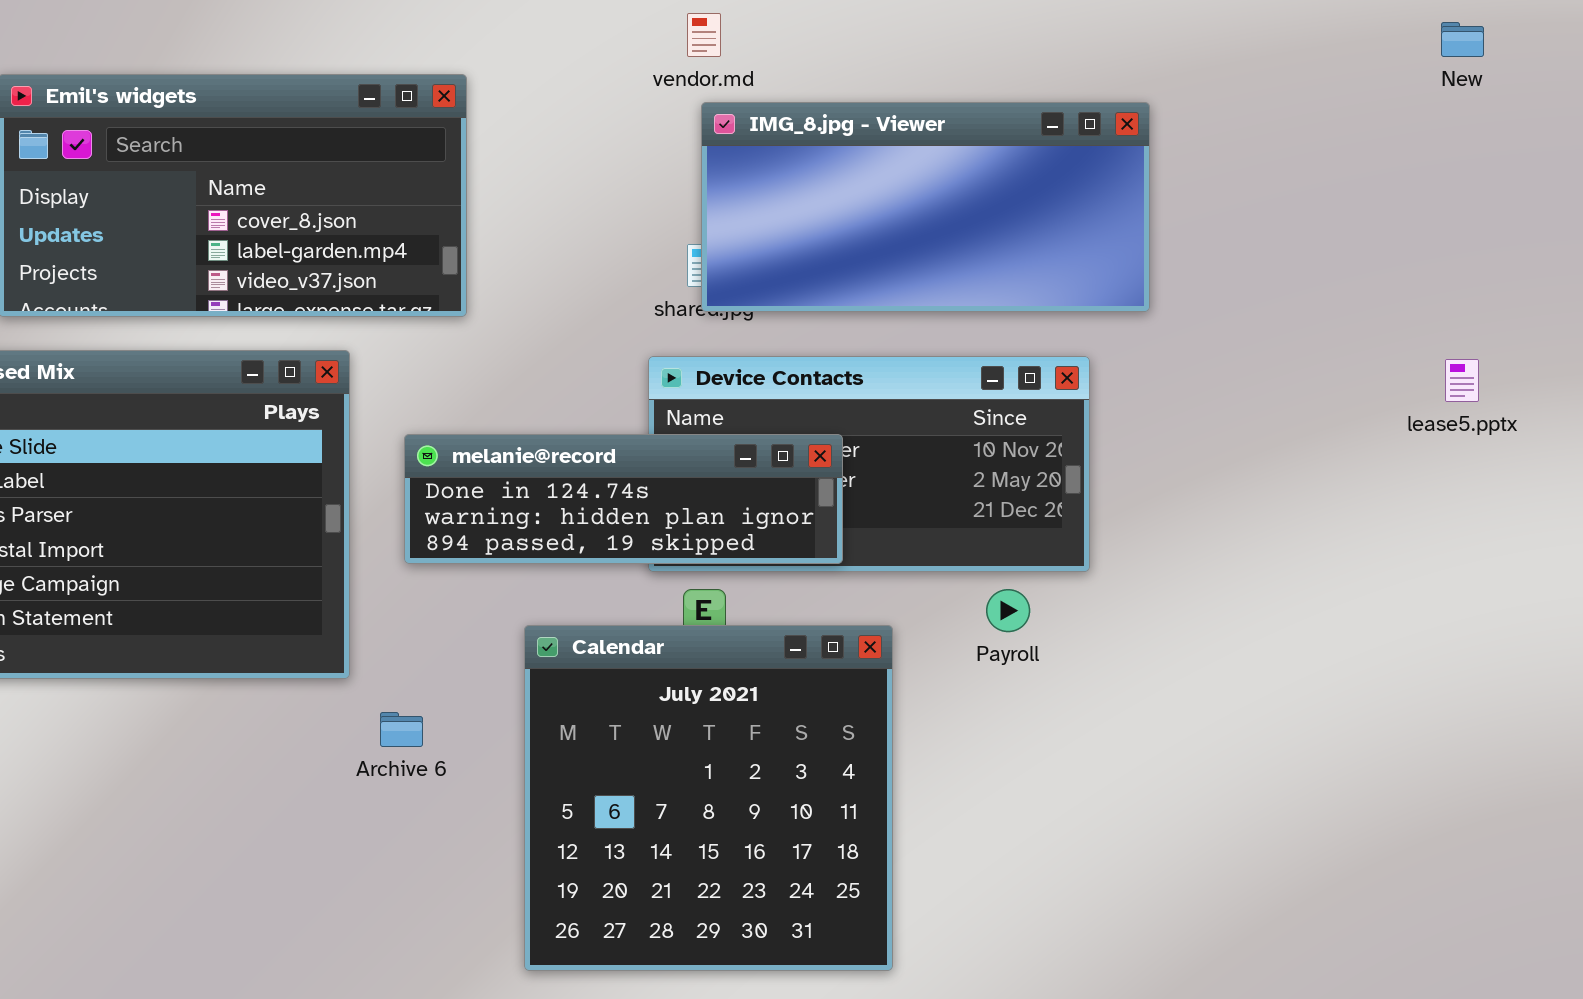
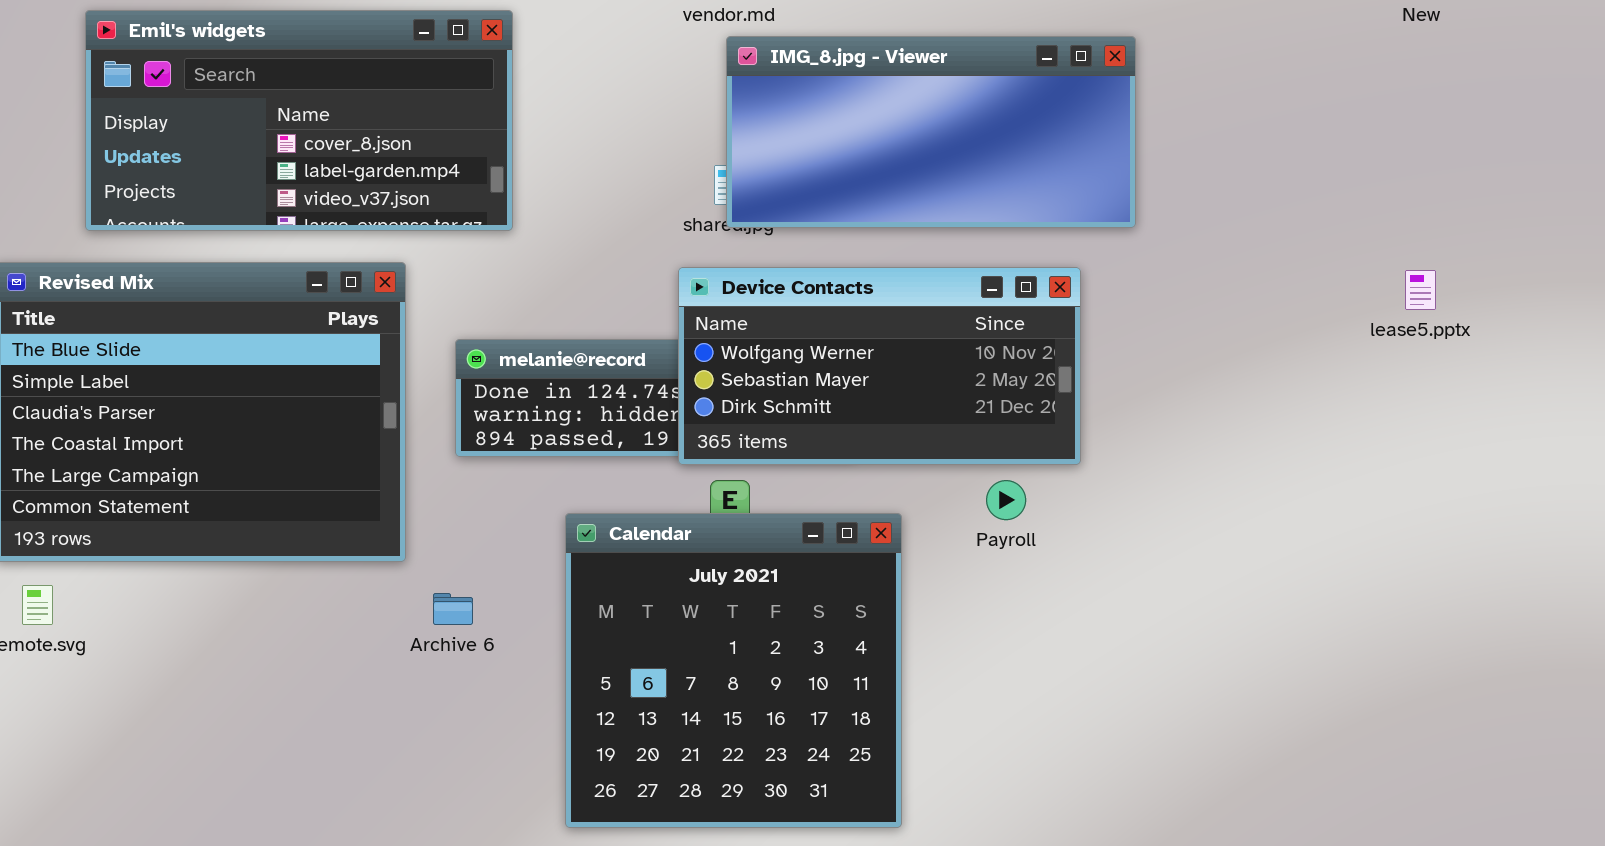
Device Contacts: [648,356,1090,572] -> [678,267,1081,465], raised

